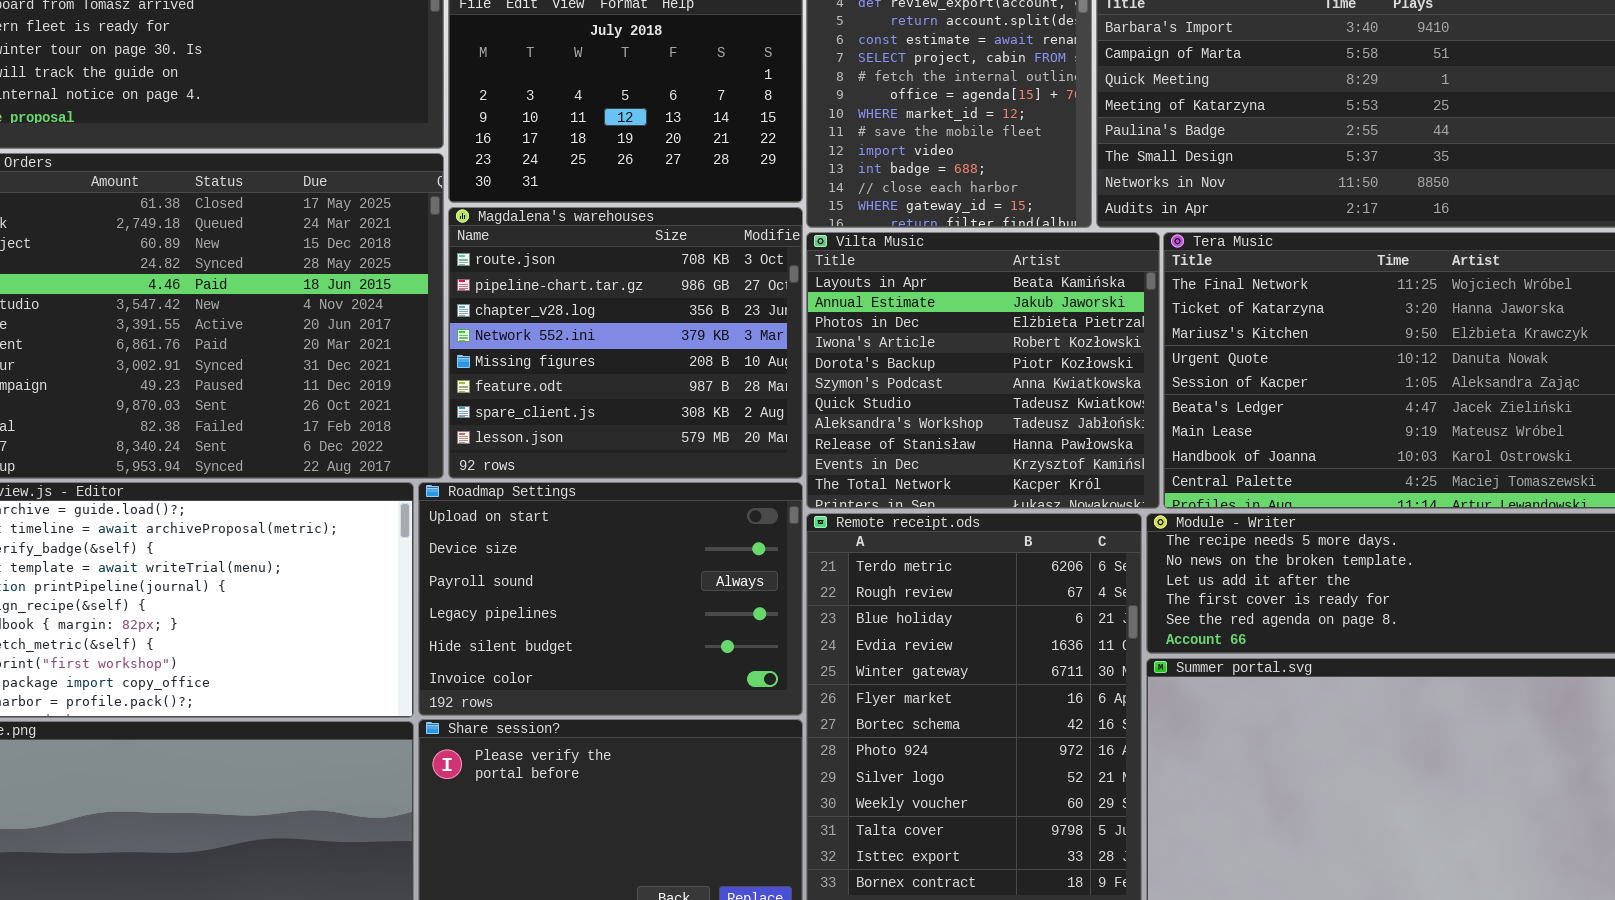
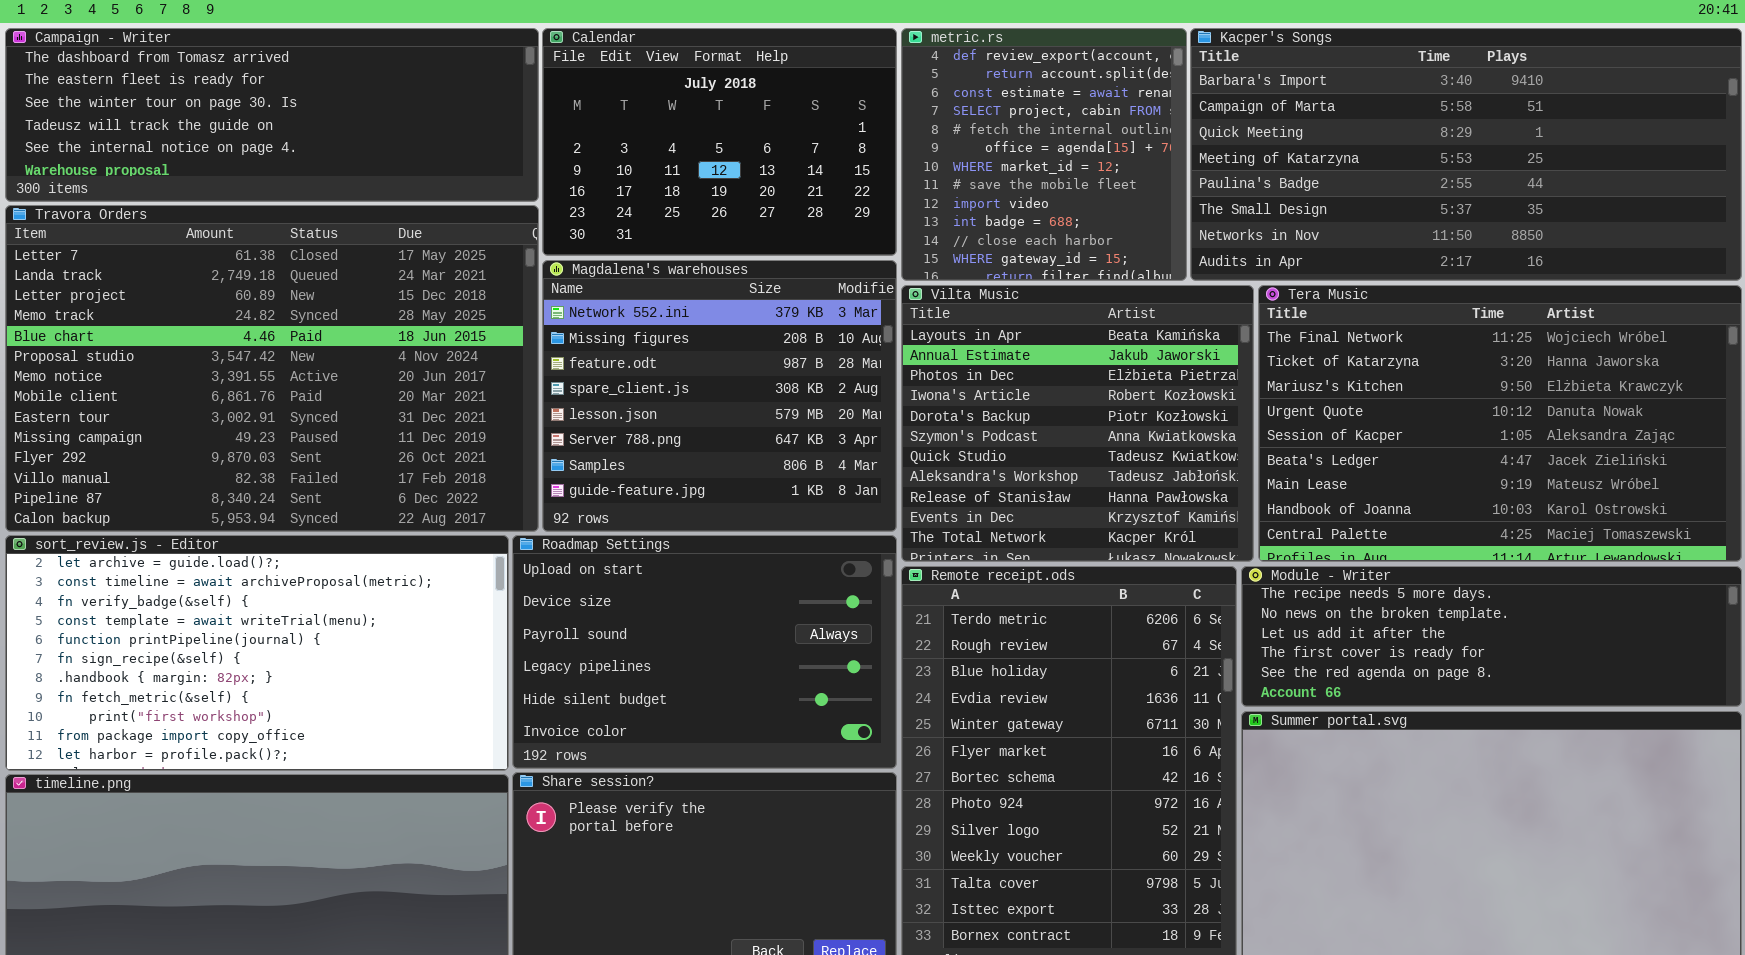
Magdalena's warehouses: [448,207,803,479] -> [542,260,897,532], scrolled down 3 rows

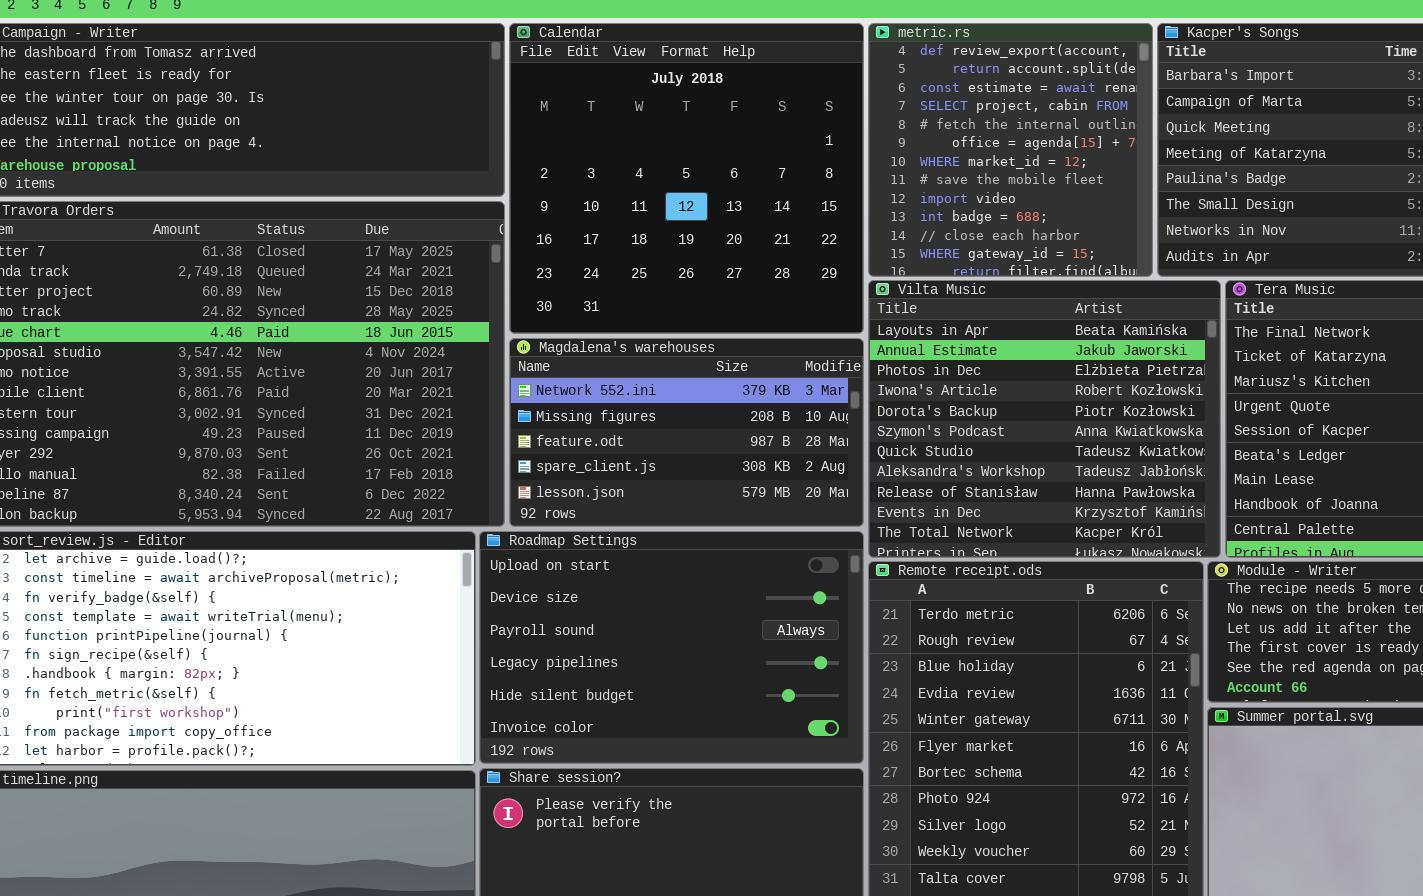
Calendar: [542,28,897,256] -> [509,23,864,334], resized
Magdalena's warehouses: [542,260,897,532] -> [509,338,864,527], resized

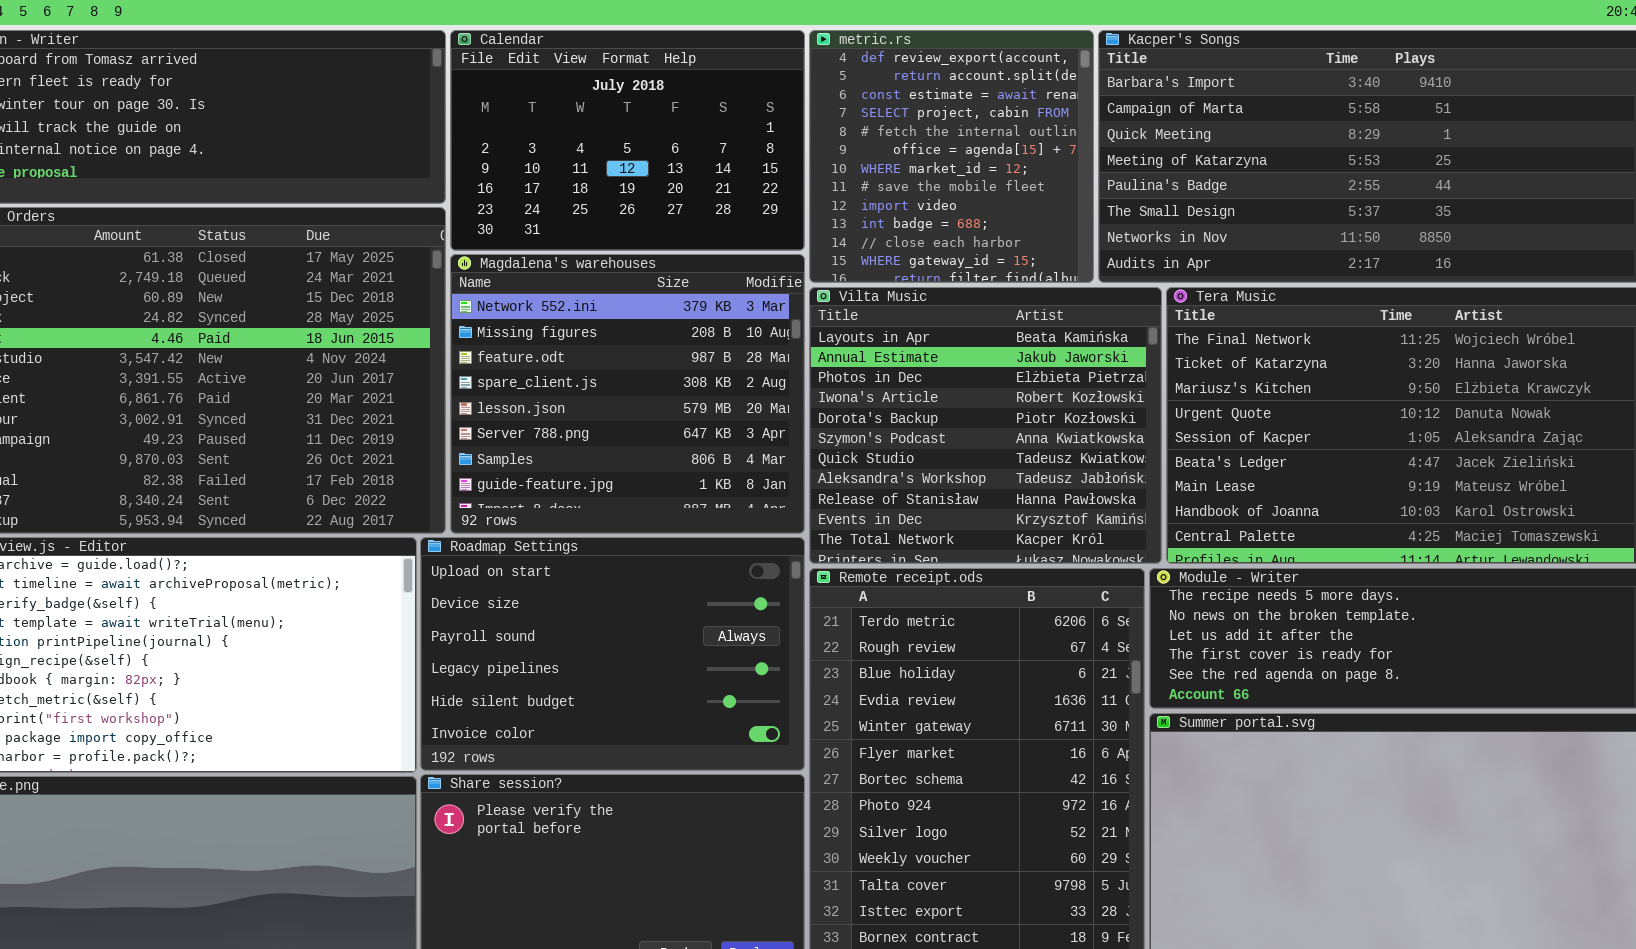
Calendar: [509,23,864,334] -> [450,30,805,251], resized
Magdalena's warehouses: [509,338,864,527] -> [450,254,805,534], resized

